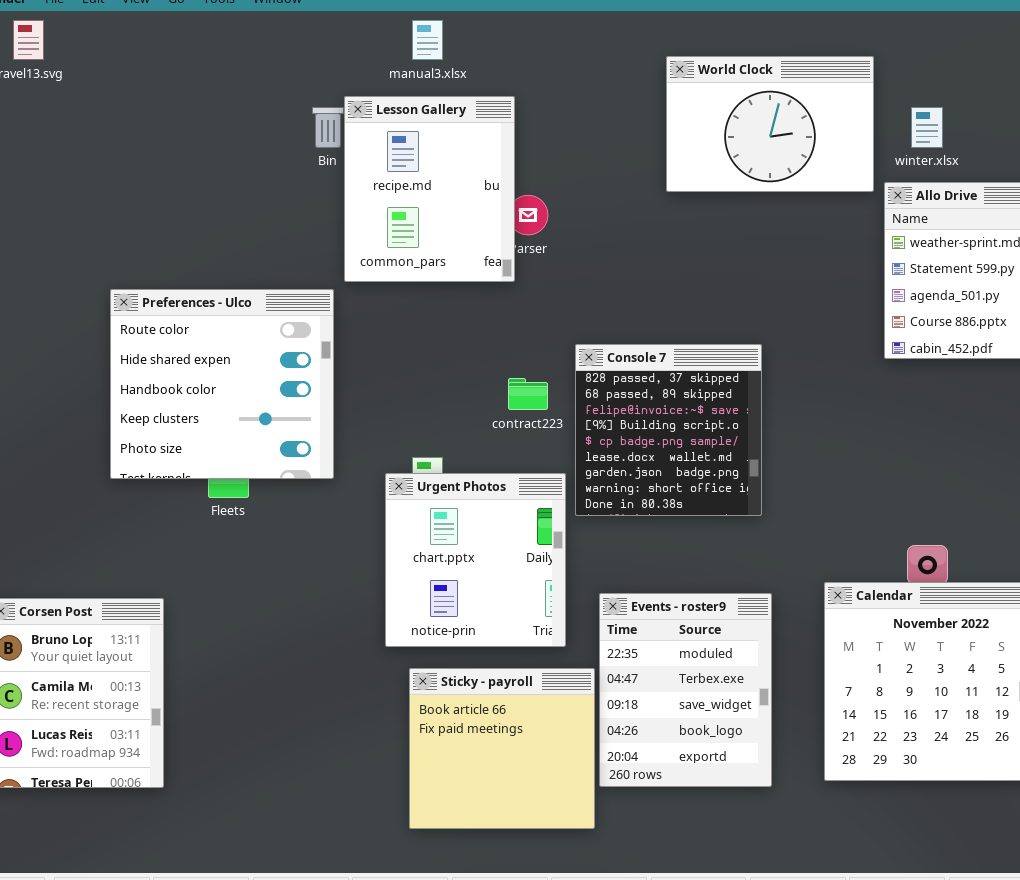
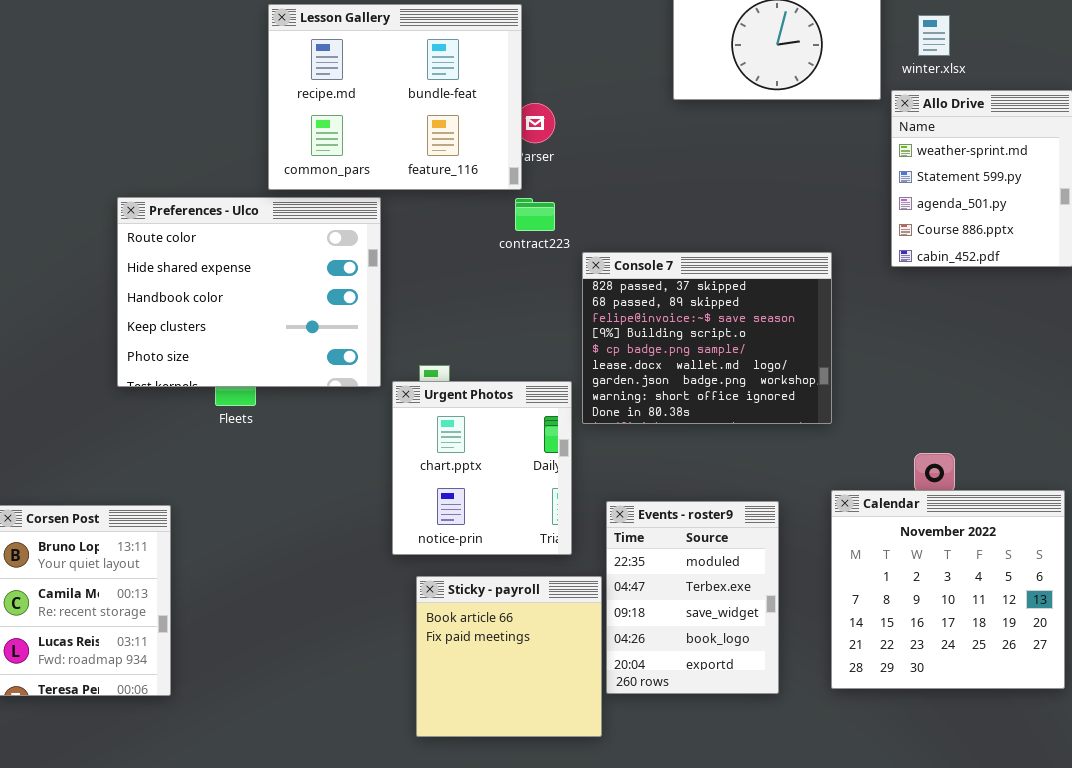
Lesson Gallery: [344,96,515,282] -> [268,4,522,190], resized
Preferences - Ulco: [110,289,334,479] -> [117,197,381,387], resized
Console 7: [575,344,762,516] -> [582,252,832,424], resized
contract223: [508,378,548,410] -> [515,198,555,231], moved

